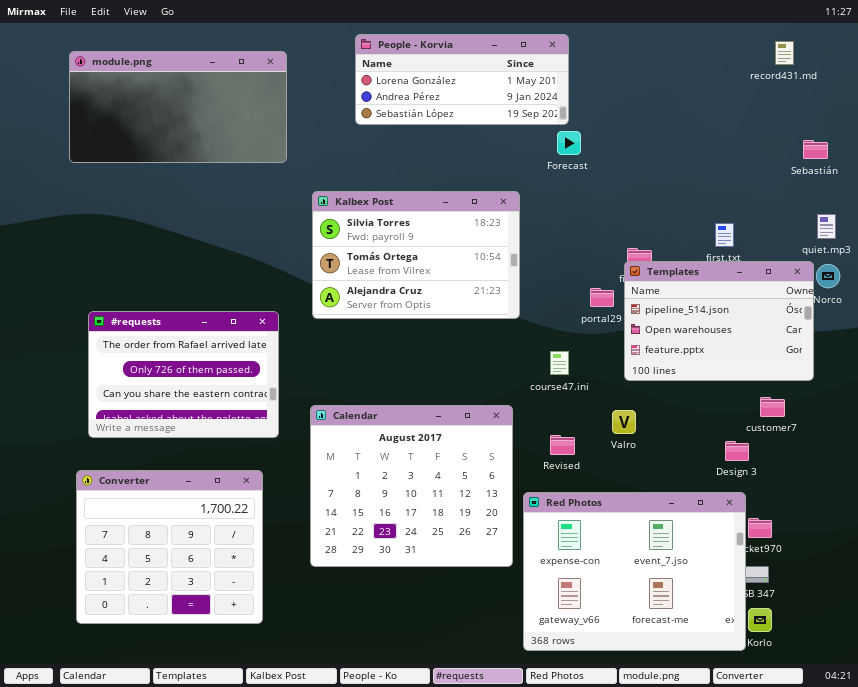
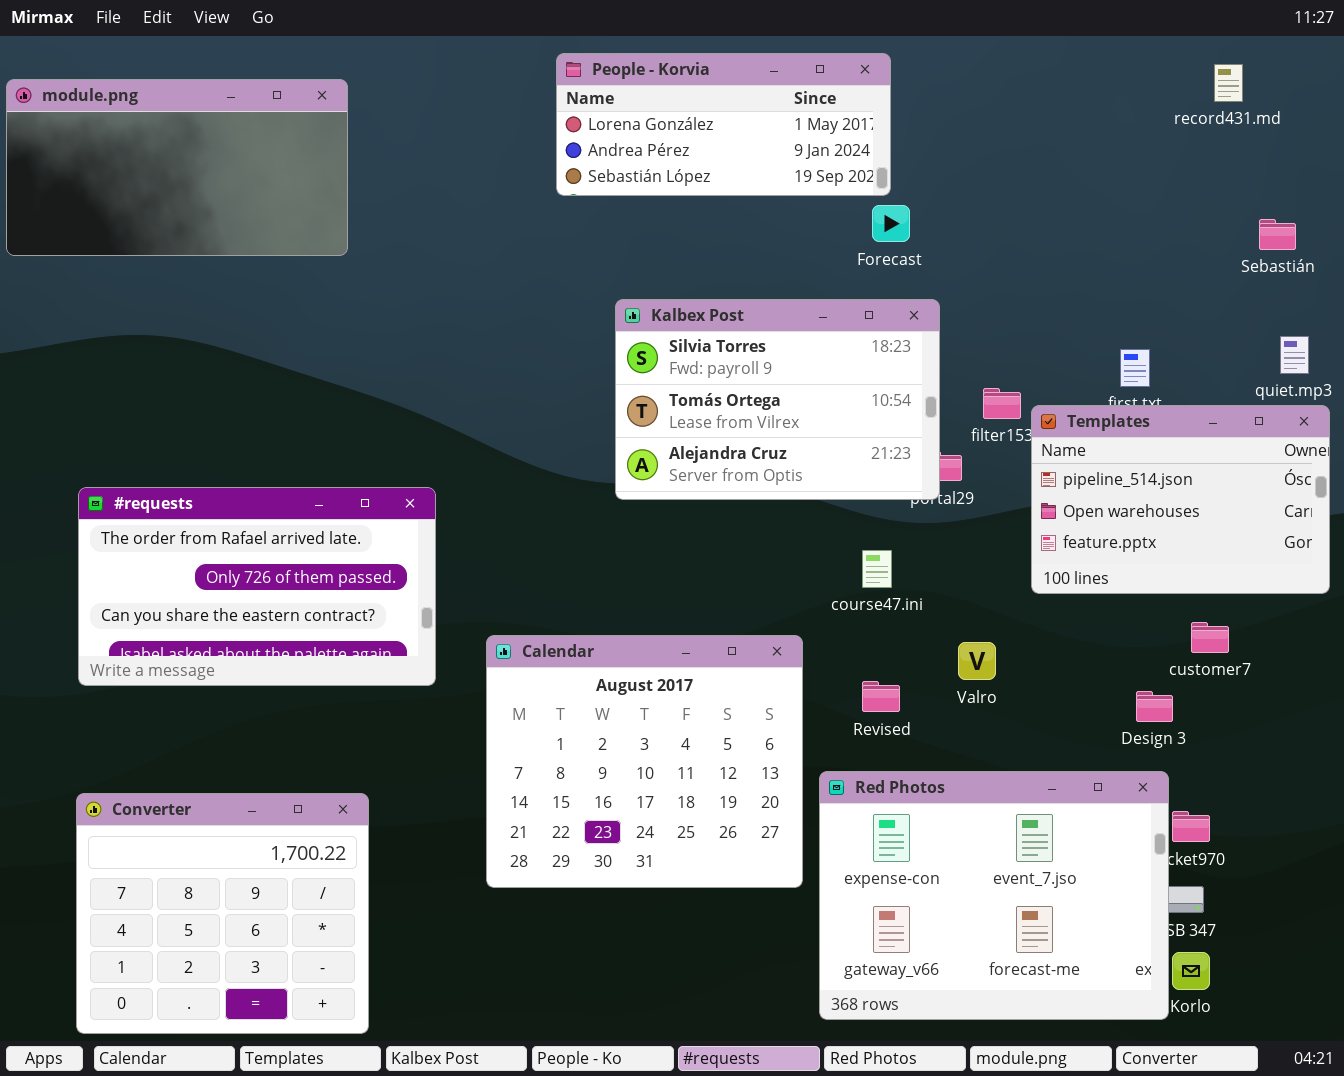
module.png: [69,51,287,163] -> [6,79,348,256], moved
Kalbex Post: [312,191,520,319] -> [615,299,940,500], moved
Templates: [624,261,814,381] -> [1031,405,1330,594], moved
#requests: [88,311,279,438] -> [78,487,436,686], resized
Converter: [76,470,263,624] -> [76,793,369,1034], moved

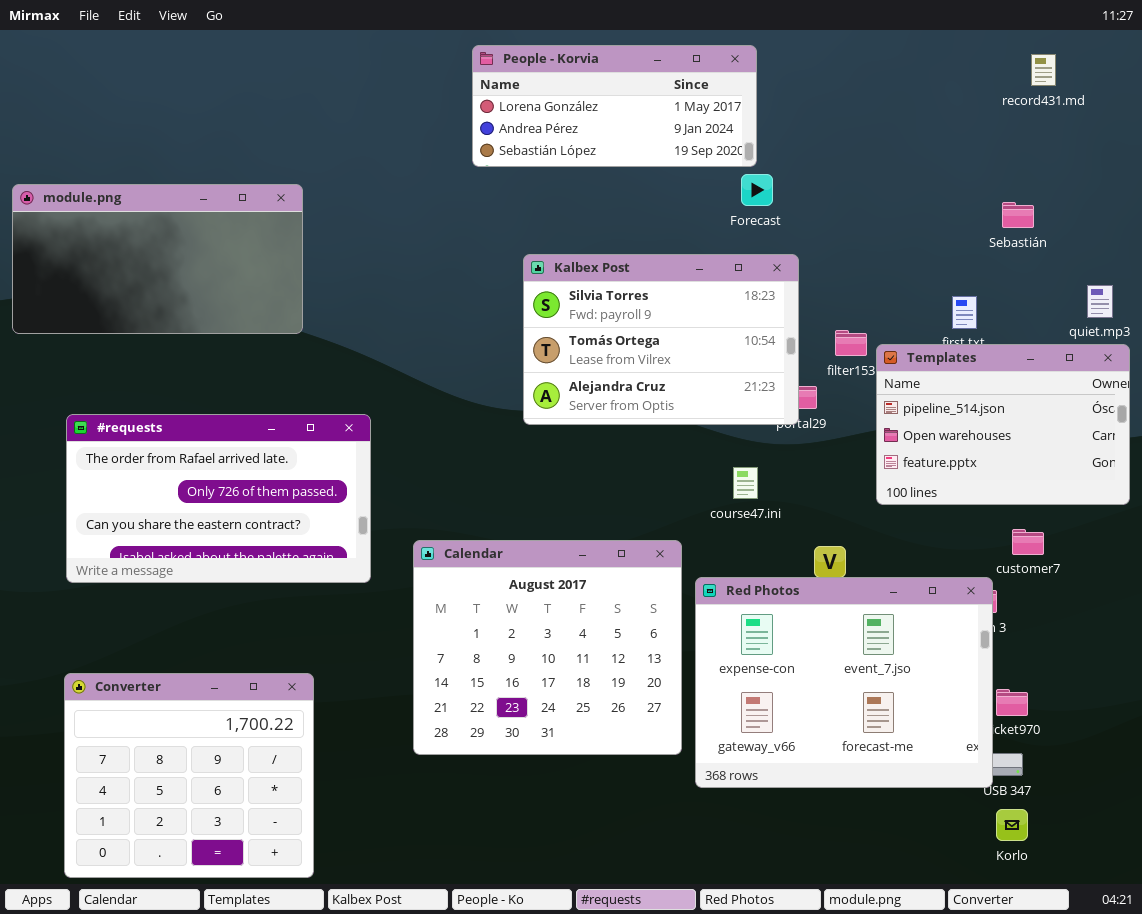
module.png: [6,79,348,256] -> [12,184,303,334], moved
Sebastián: [1259,219,1296,250] -> [1002,202,1034,228], moved
Red Photos: [819,771,1169,1020] -> [695,577,993,788], moved

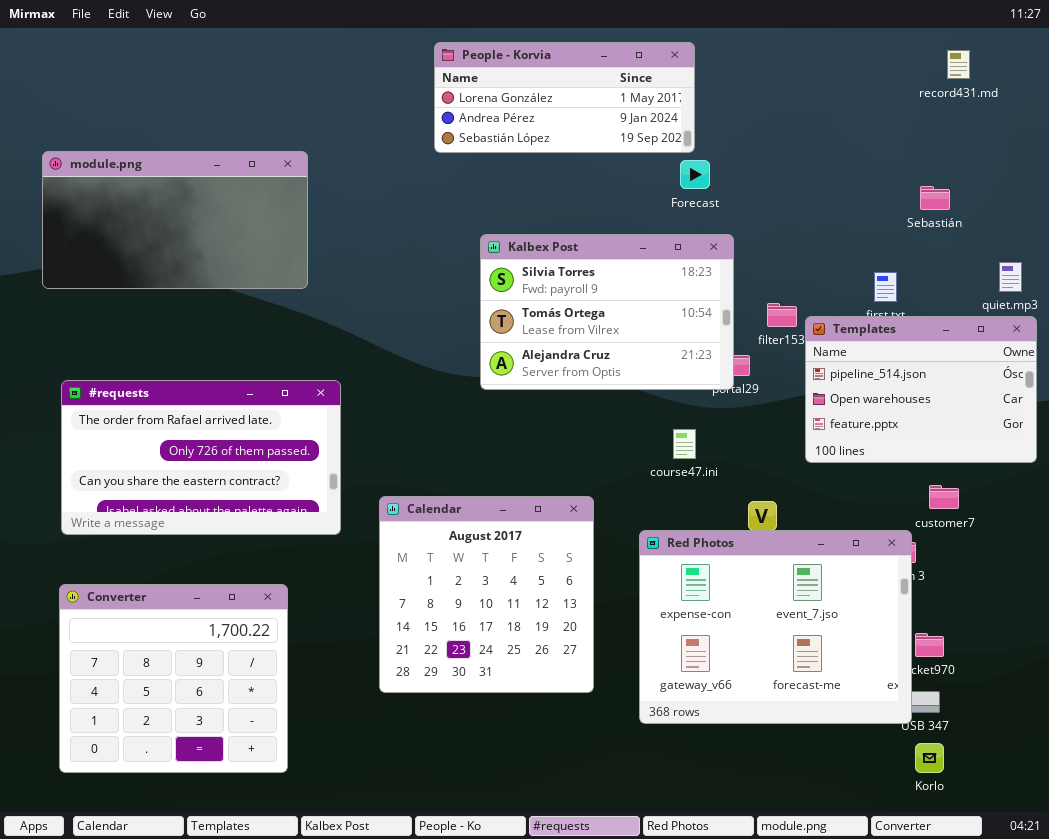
module.png: [12,184,303,334] -> [42,151,308,289], moved
Calendar: [413,540,682,755] -> [379,496,594,693], resized
Converter: [64,673,314,878] -> [59,584,288,773], moved

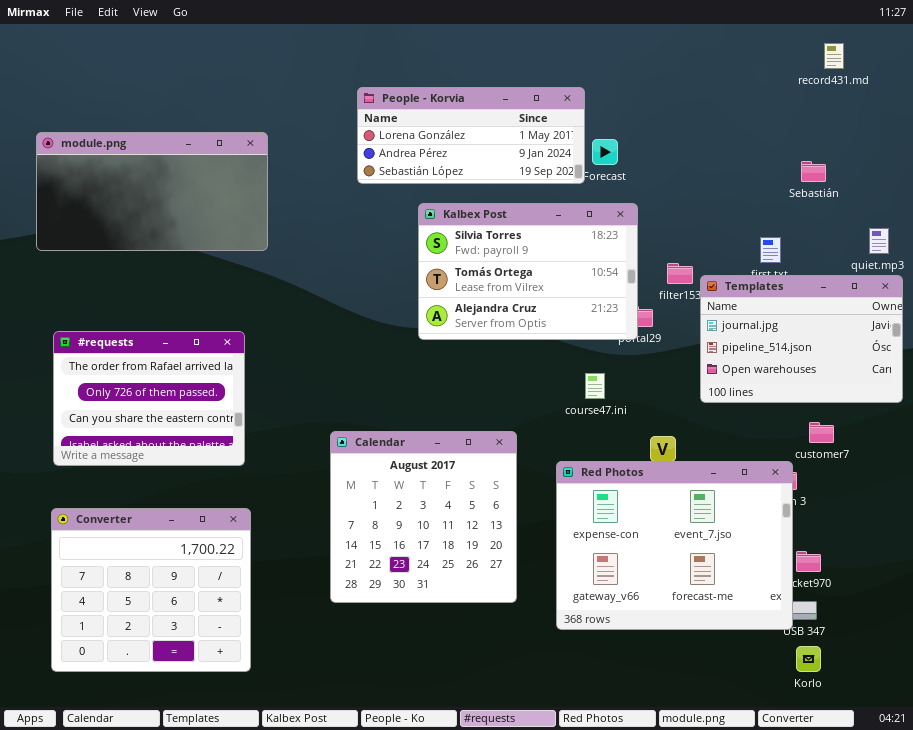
People - Korvia: [434,42,695,153] -> [357,87,585,184], moved
Templates: [805,316,1037,463] -> [700,275,903,403], scrolled up 1 row
#requests: [61,380,341,535] -> [53,331,245,466], resized

